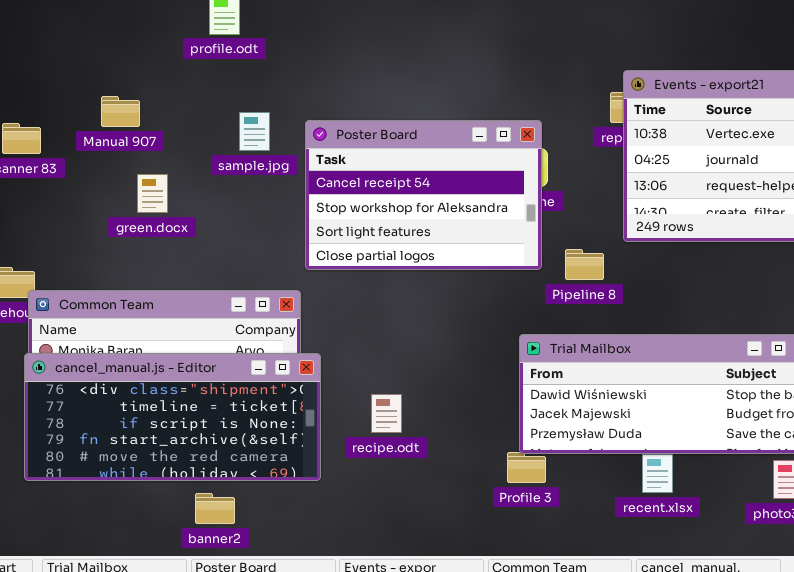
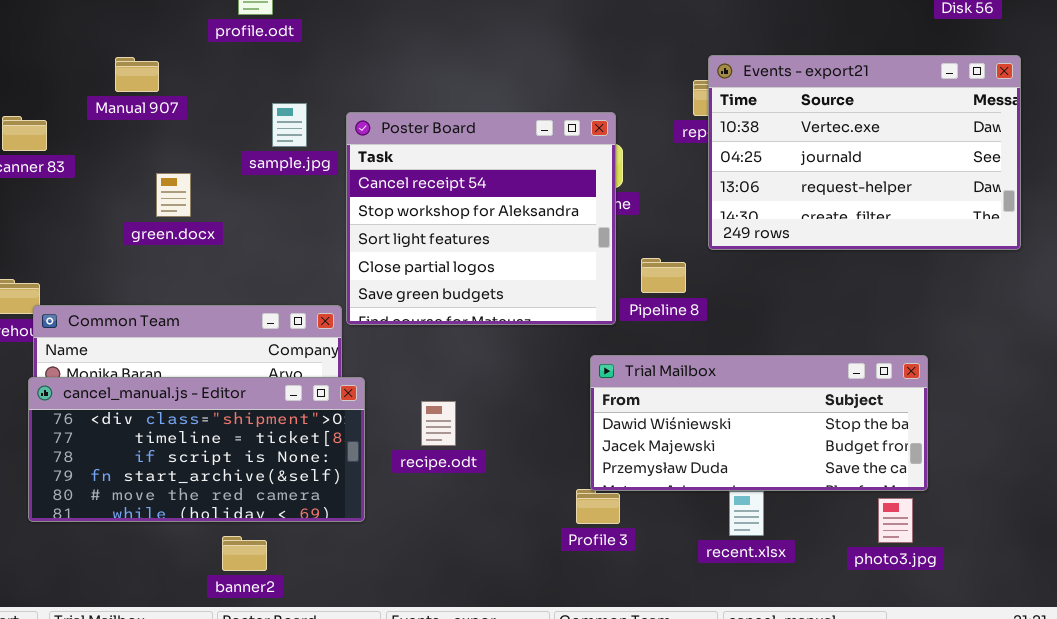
Manual 907: [101,96,140,127] -> [115,57,159,92], moved
Poster Board: [305,120,542,270] -> [346,112,616,325], resized
recipe.odt: [371,394,402,433] -> [421,401,456,446], moved

